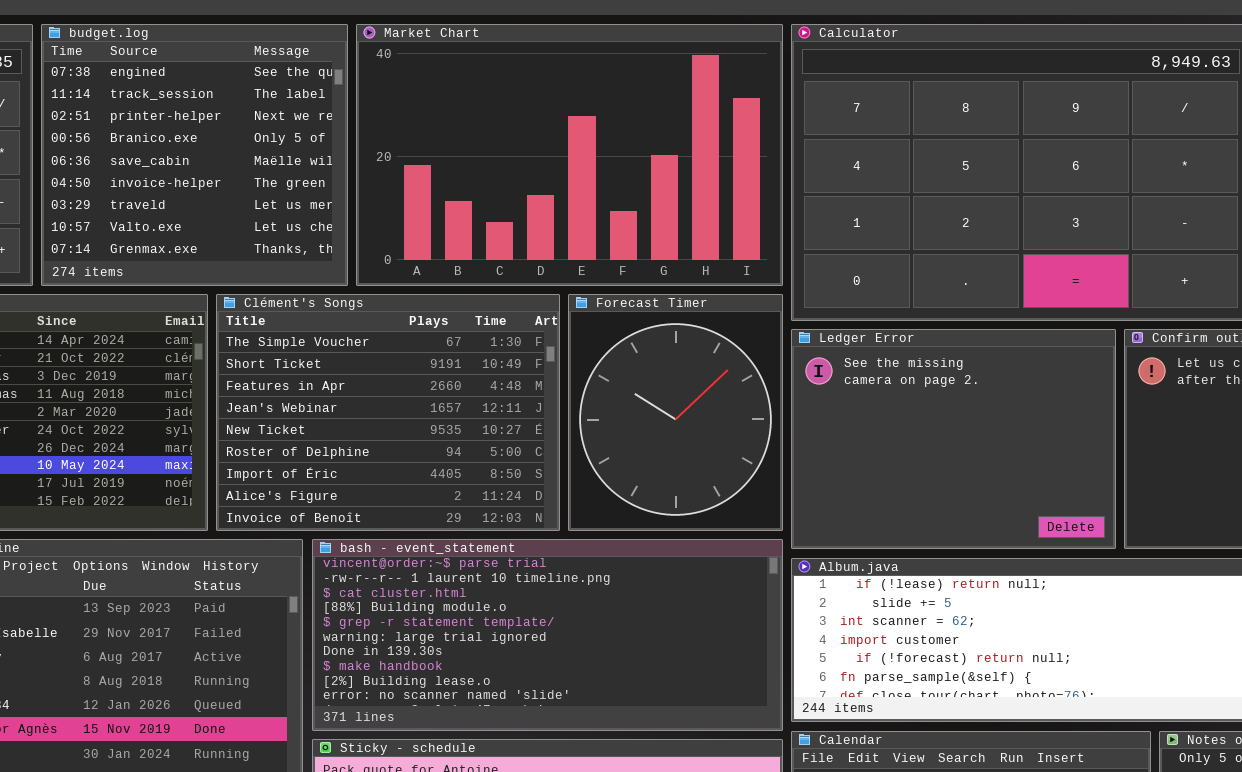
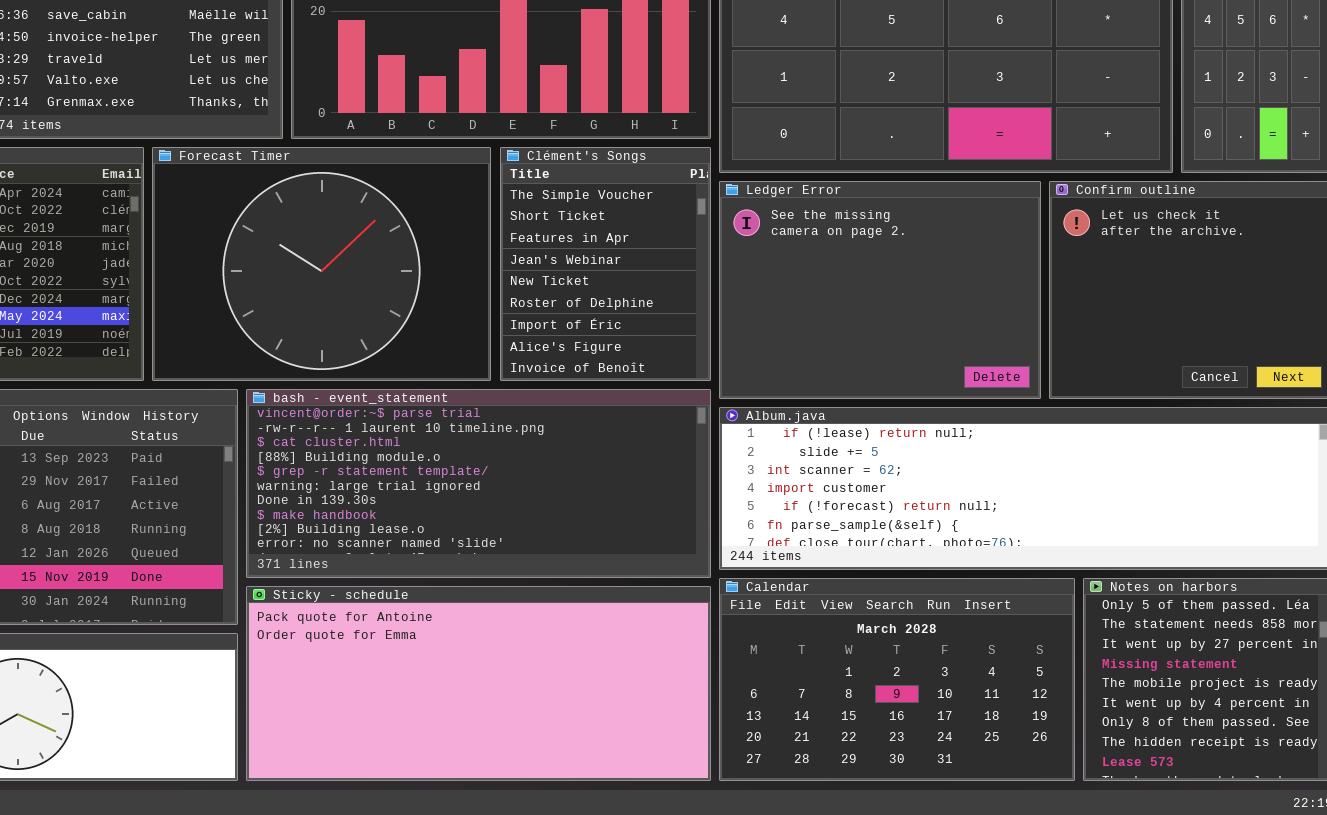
Clément's Songs: [216,294,560,531] -> [500,147,711,381], moved, resized
Forecast Timer: [568,294,783,531] -> [152,147,491,381], moved, resized

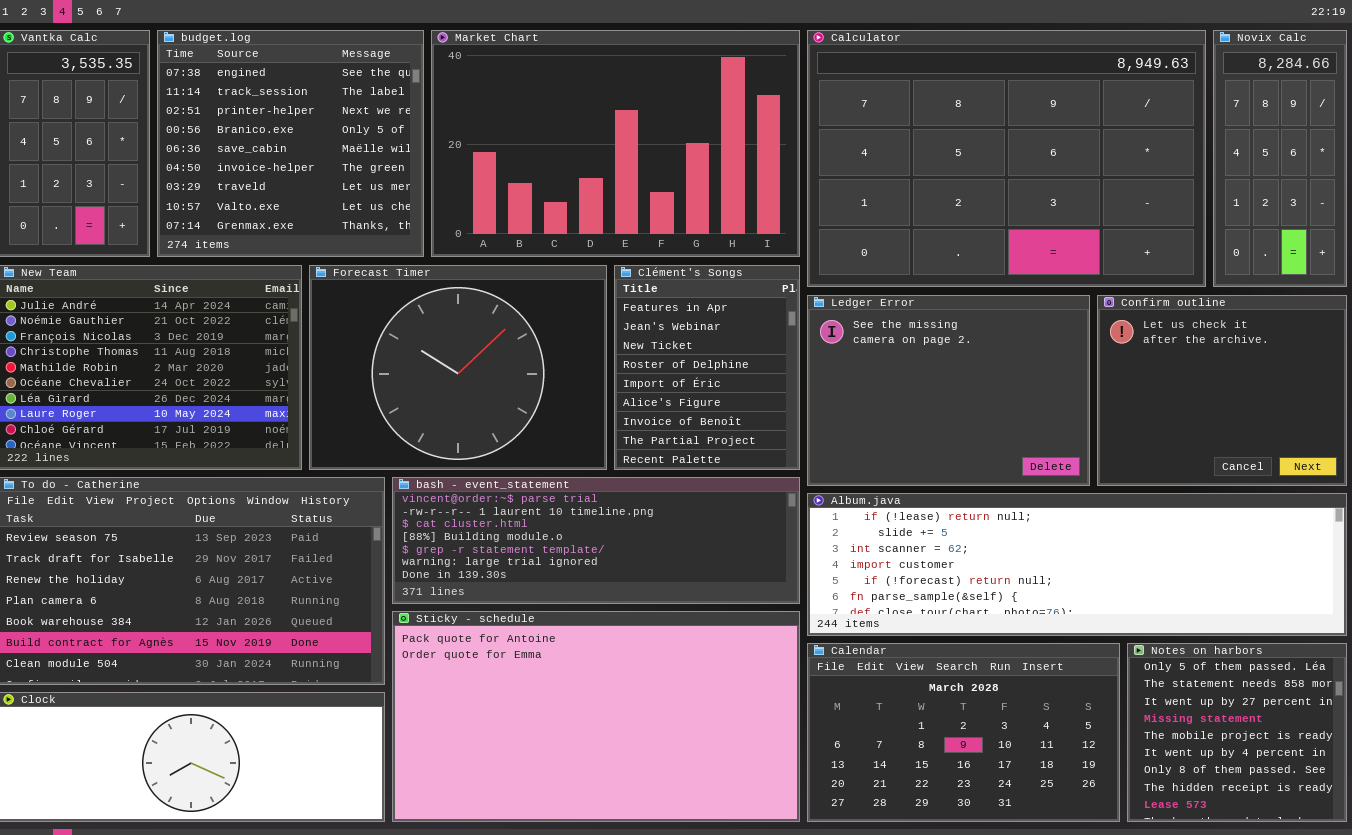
Clément's Songs: [500,147,711,381] -> [614,265,800,470], scrolled down 2 rows
bash - event_statement: [246,389,711,578] -> [392,477,800,604], resized
Sticky - schedule: [246,586,711,781] -> [392,611,800,822], resized

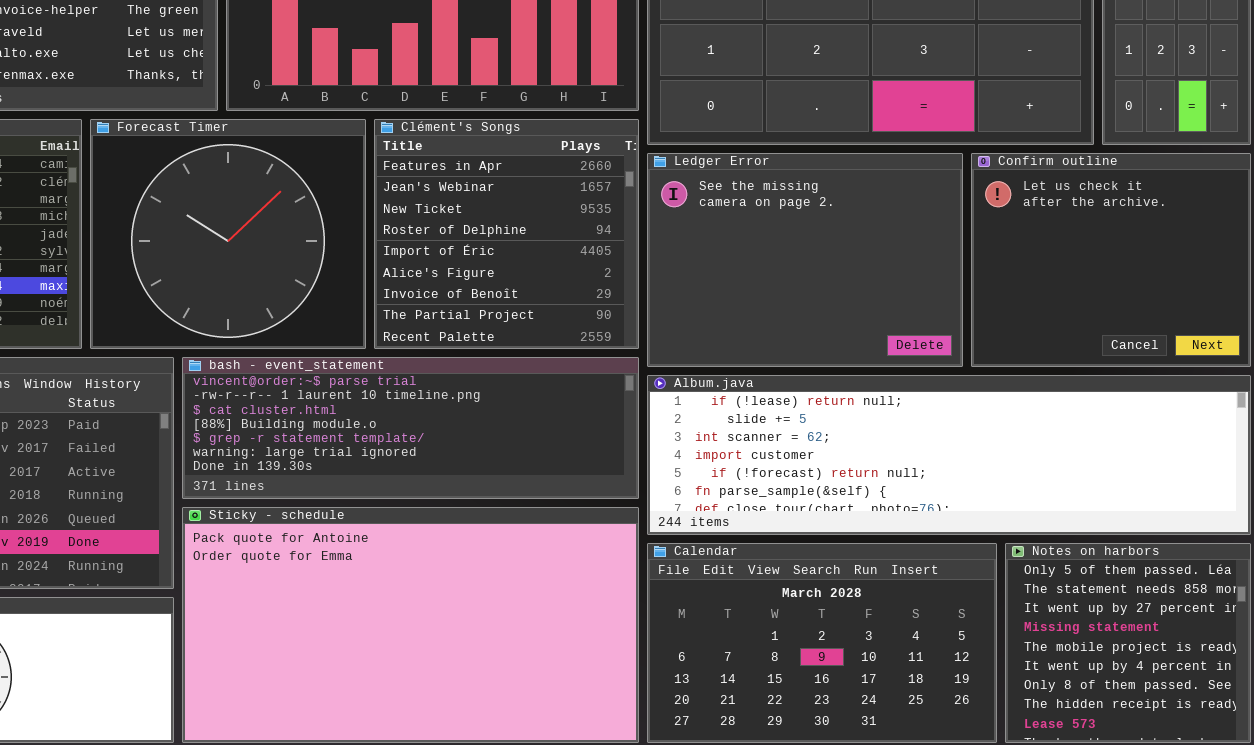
Forecast Timer: [309,265,607,470] -> [90,119,366,349], resized
Clément's Songs: [614,265,800,470] -> [374,119,639,349], resized

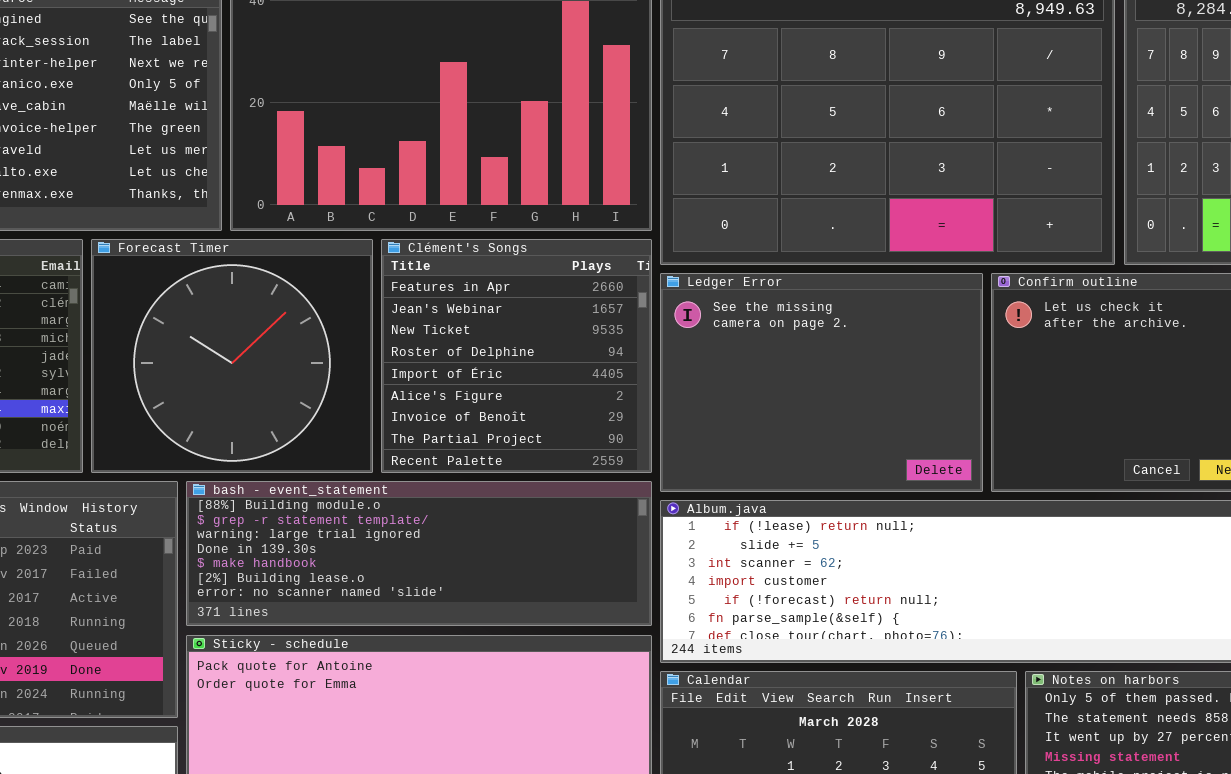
bash - event_statement: [182,357,639,499] -> [186,481,652,626], scrolled down 3 rows

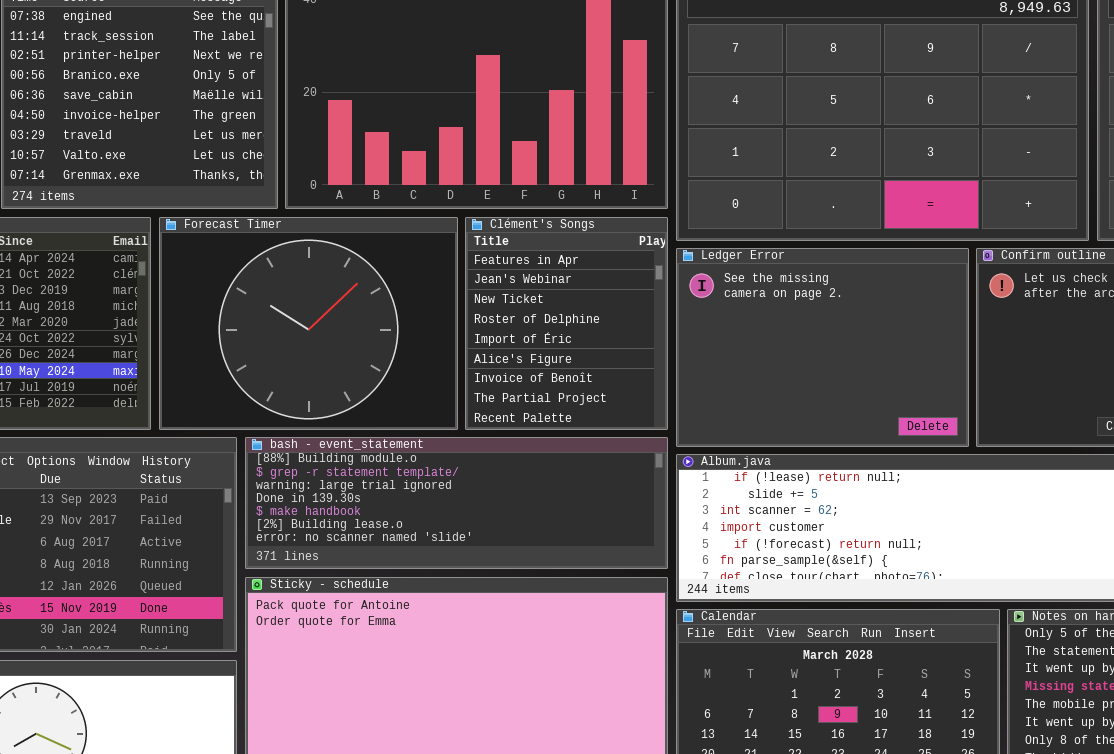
Forecast Timer: [91,239,373,473] -> [159,217,458,430], resized
Clément's Songs: [381,239,652,473] -> [465,217,668,430], resized

